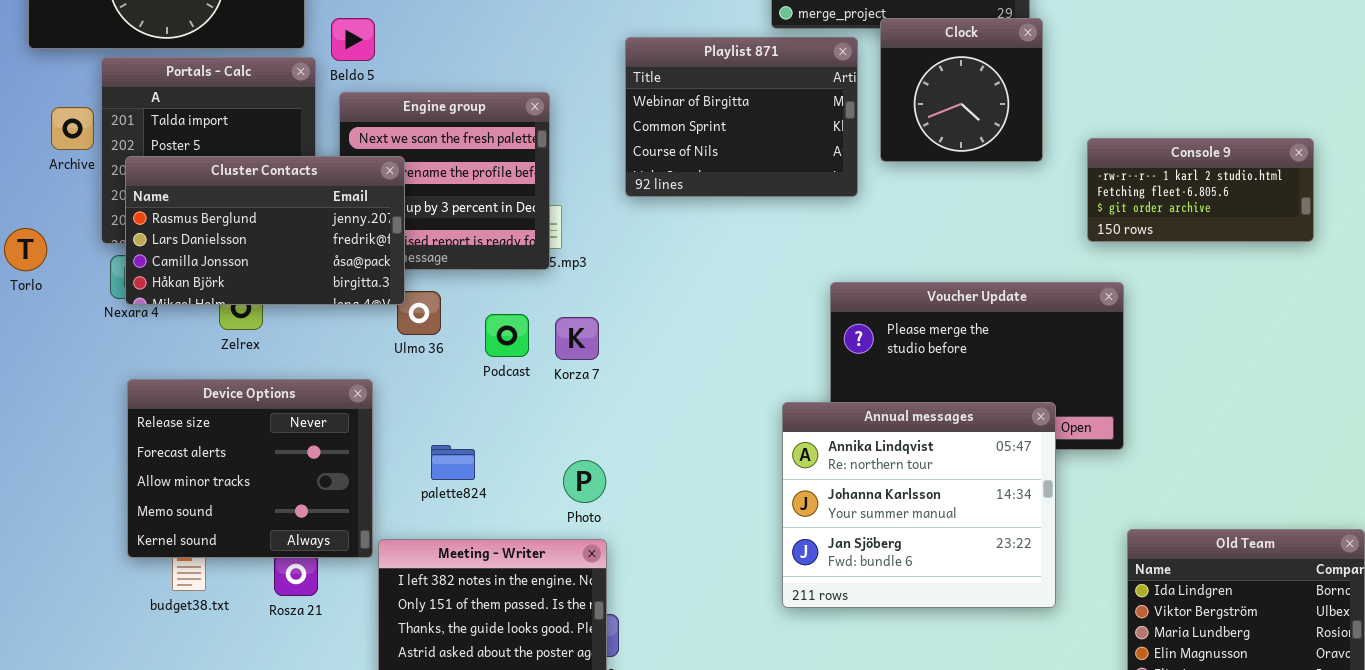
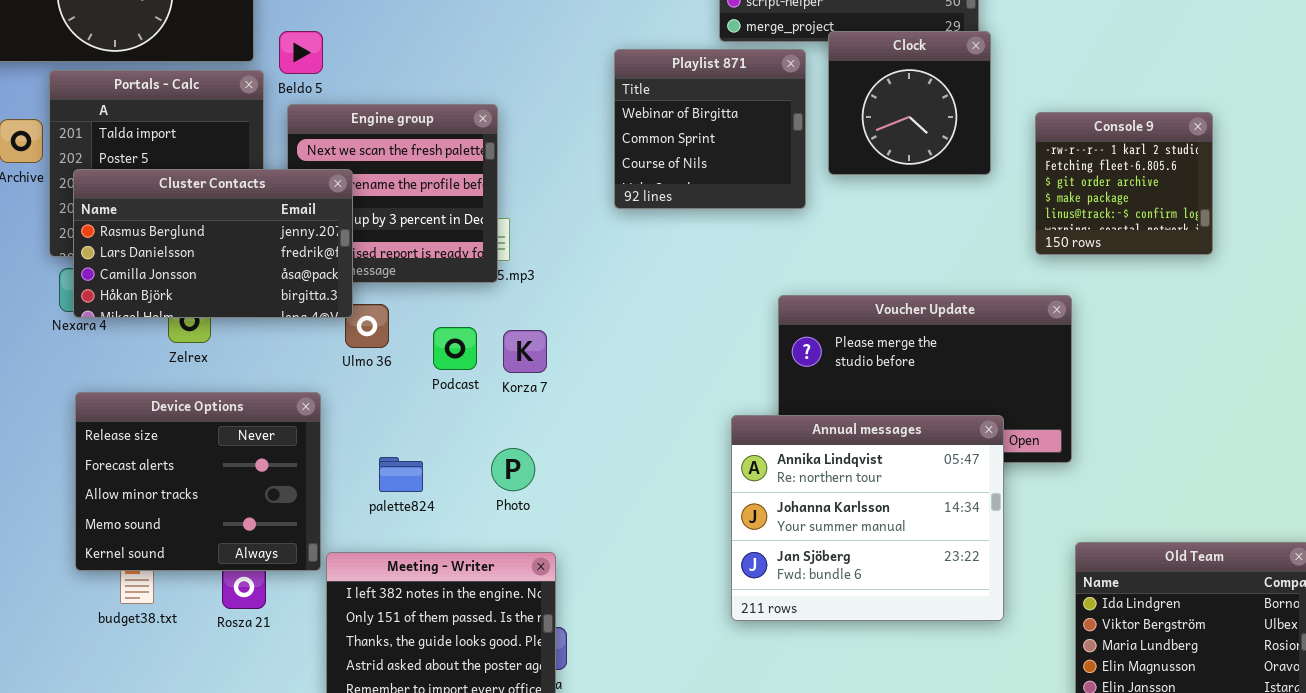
Playlist 871: [625,37,858,197] -> [614,49,806,209], resized
Console 9: [1087,138,1314,242] -> [1035,112,1213,255], resized
Photo: [563,460,606,503] -> [491,448,535,491], moved

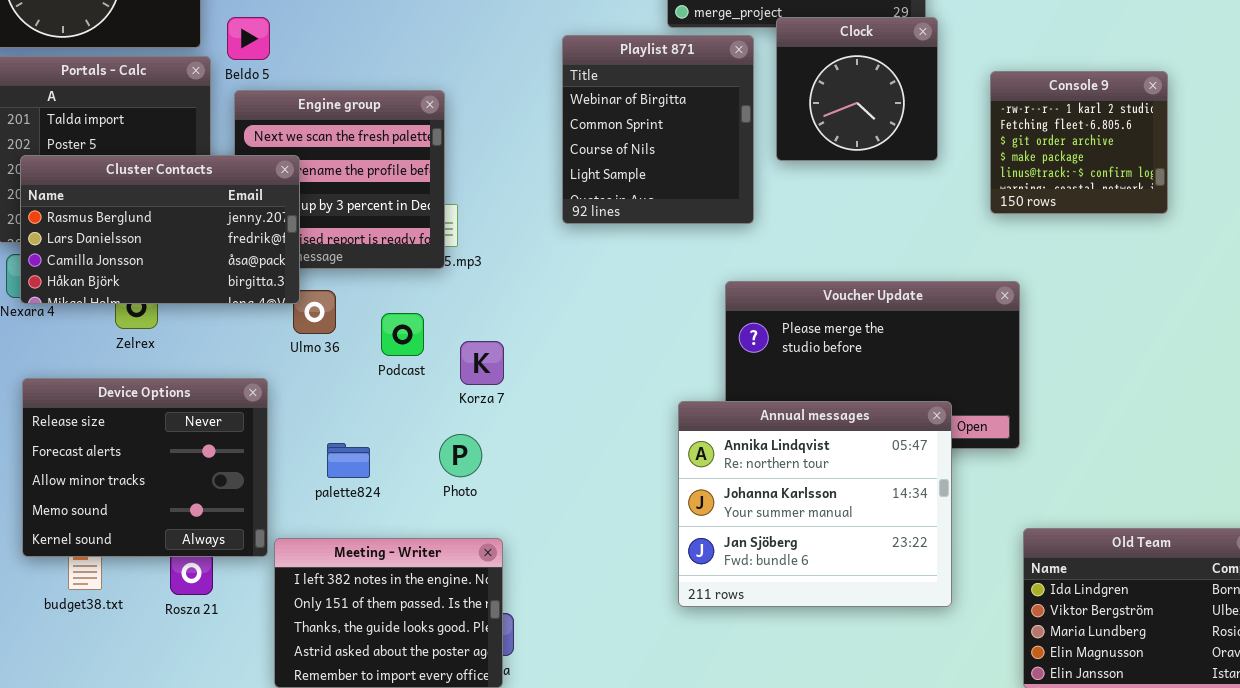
Playlist 871: [614,49,806,209] -> [562,35,754,224], resized
Console 9: [1035,112,1213,255] -> [990,71,1168,214], moved
Korza 7: [503,330,547,373] -> [460,341,504,385], moved

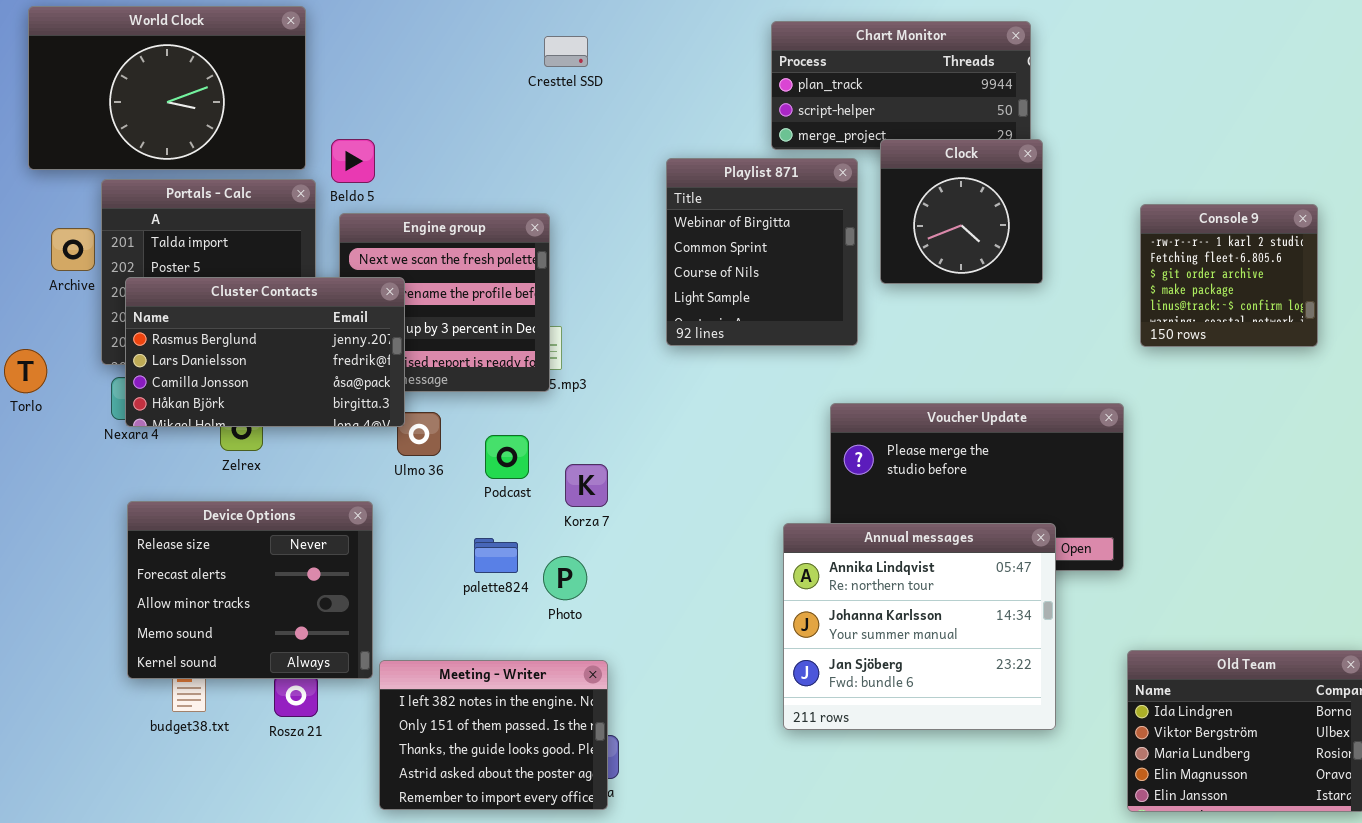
Console 9: [990,71,1168,214] -> [1140,204,1318,347], moved
palette824: [327,443,370,478] -> [474,538,518,573], moved

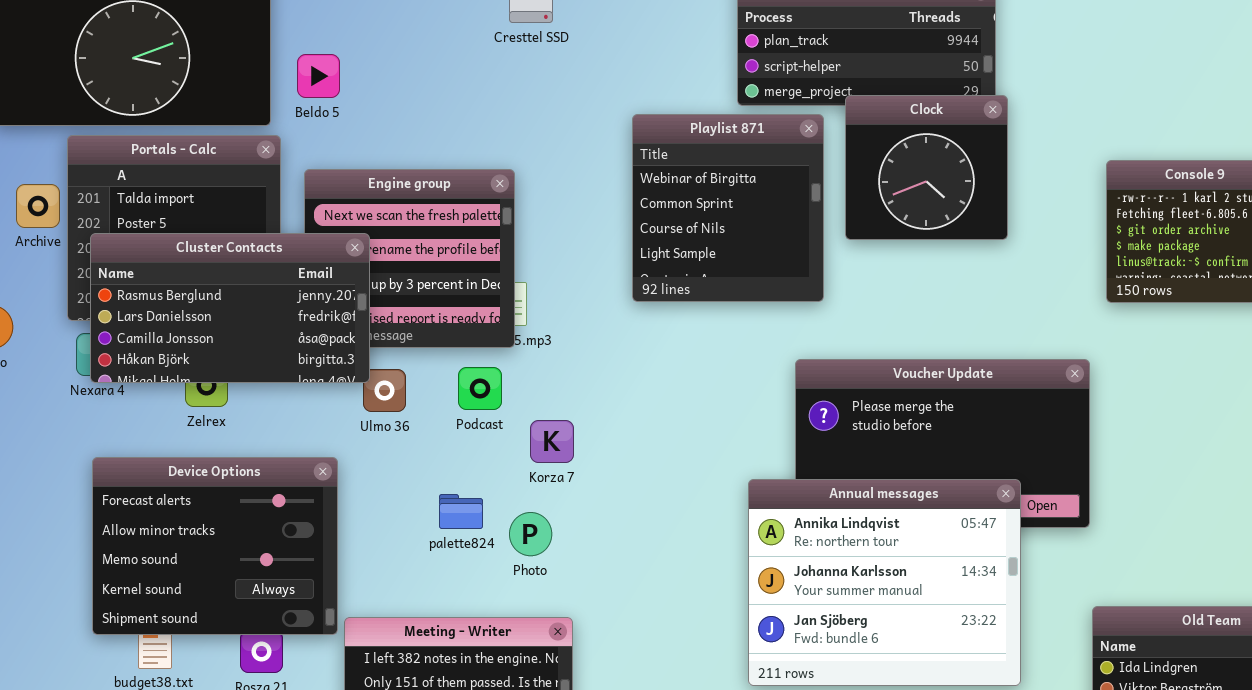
Beldo 5: [331,139,375,183] -> [297,54,340,98], moved
Podcast: [485,435,529,479] -> [458,367,502,410], moved
Device Options: [127,501,373,679] -> [92,457,338,635], scrolled down 1 row

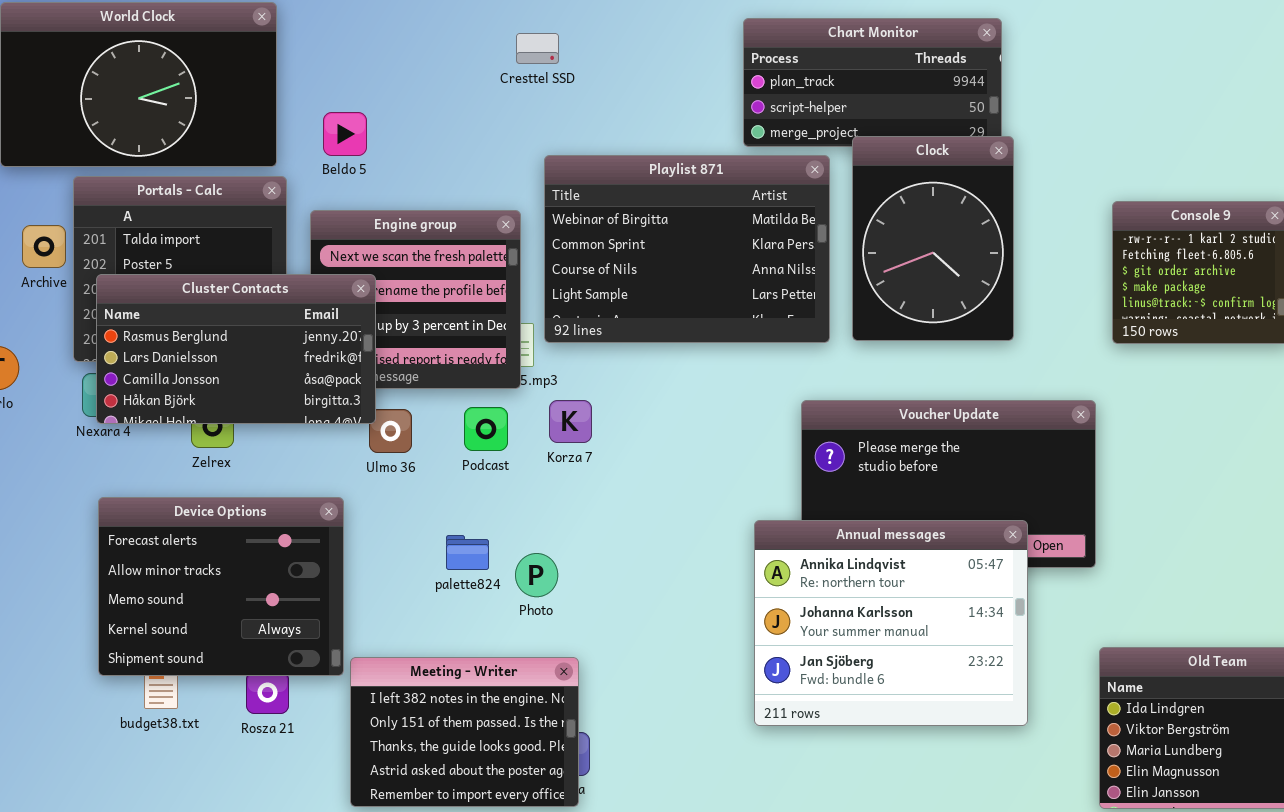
Beldo 5: [297,54,340,98] -> [323,112,367,156], moved
Clock: [845,95,1008,240] -> [852,136,1014,341], resized
Playlist 871: [632,114,824,302] -> [544,155,830,343], resized
Korza 7: [530,420,574,463] -> [549,400,592,443], moved

